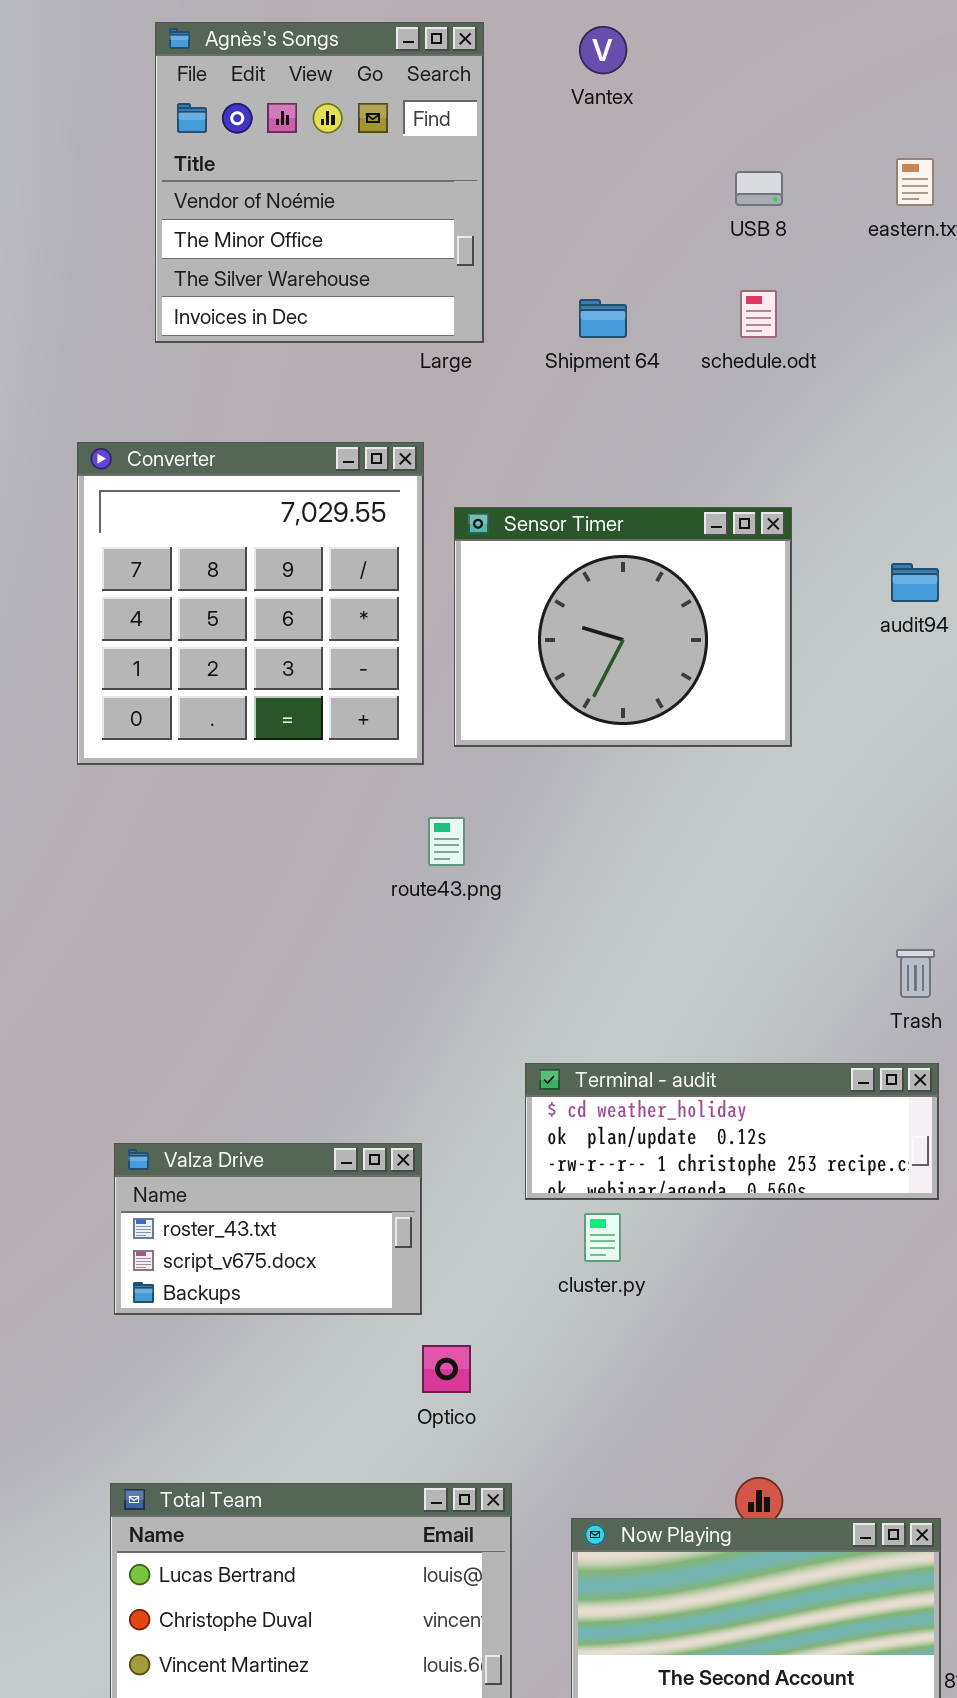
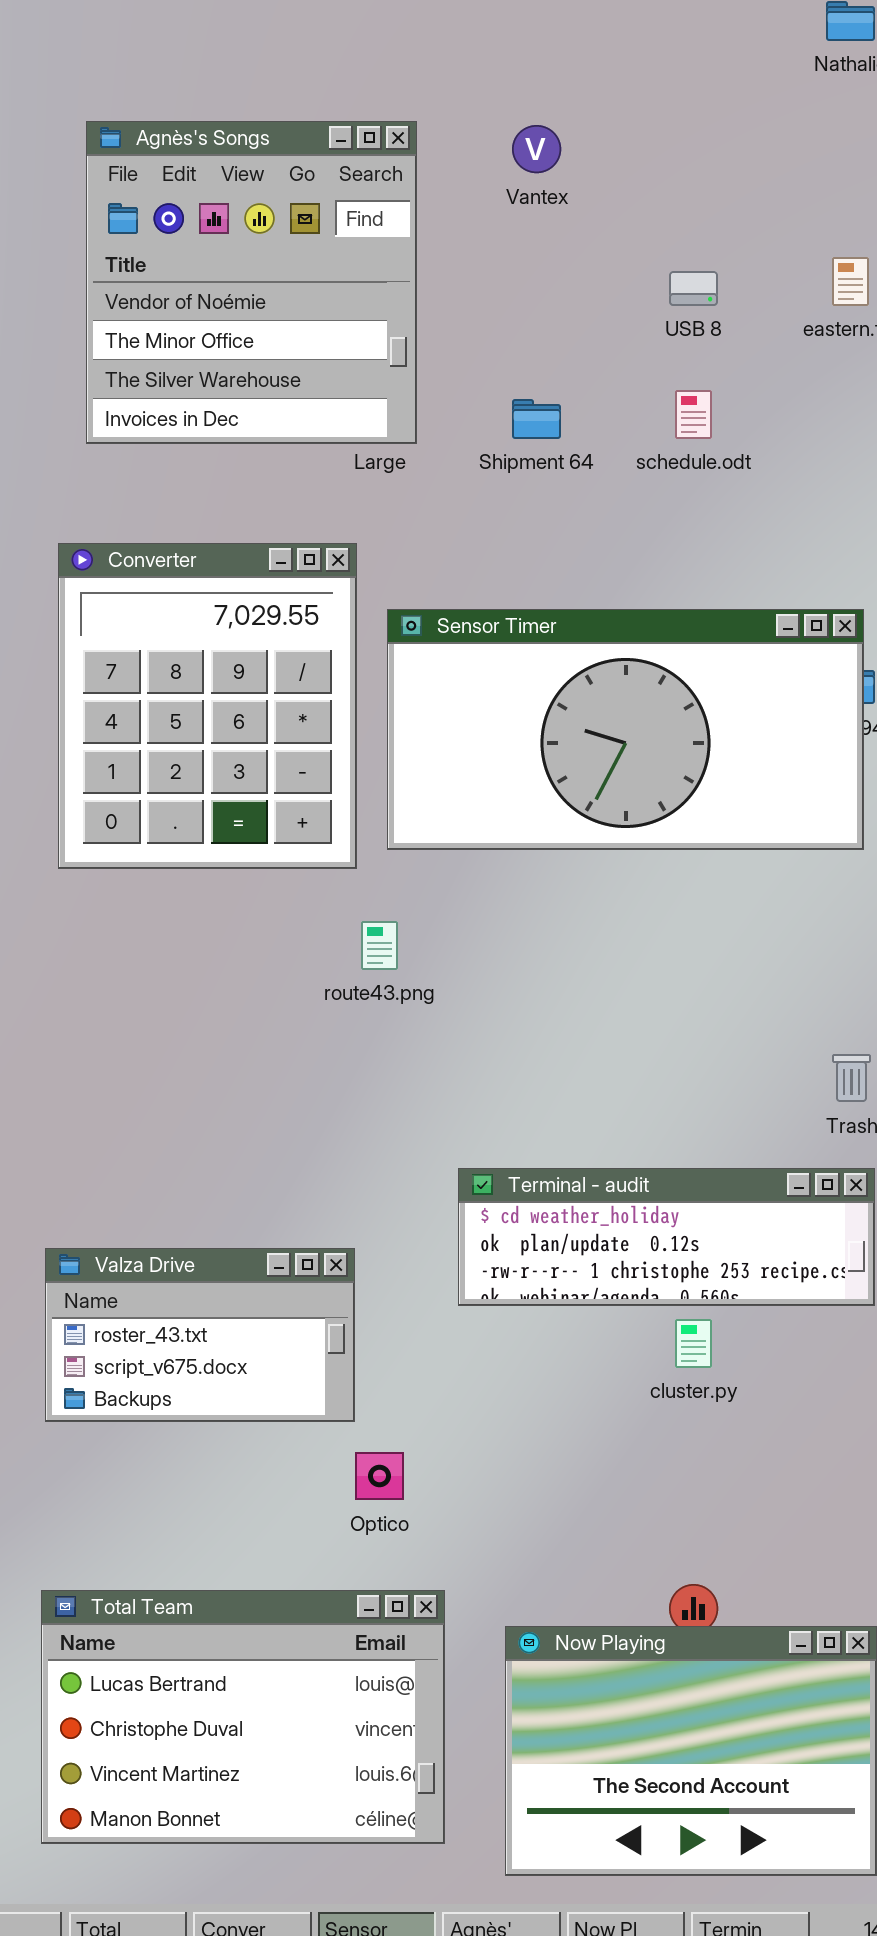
Converter: [77,442,424,765] -> [58,543,357,869], resized
Sensor Timer: [454,507,792,747] -> [387,609,864,850], resized
cluster.py: [584,1213,621,1262] -> [675,1319,712,1368], moved

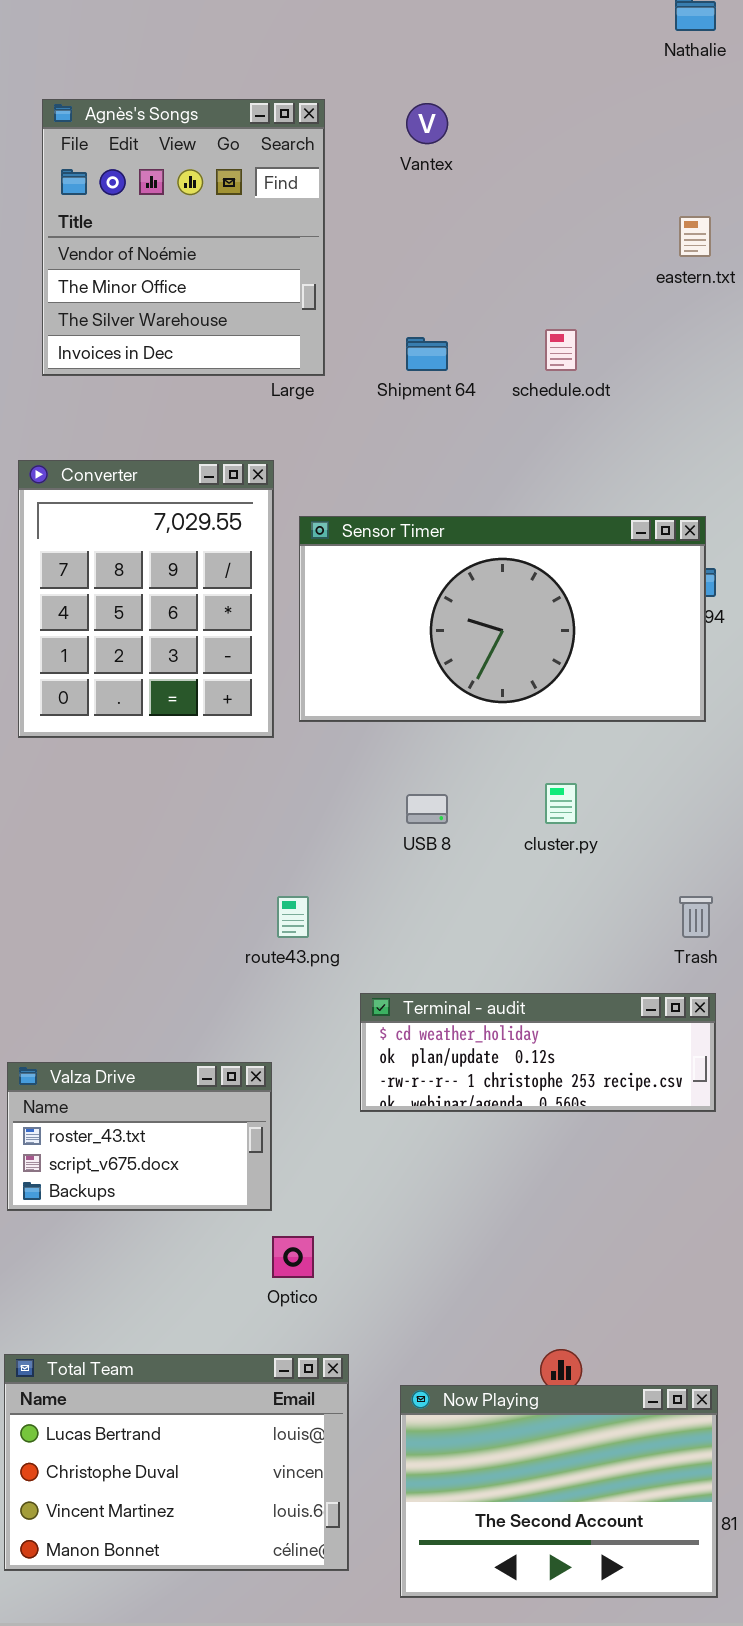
USB 8: [669,271,718,306] -> [406,794,448,824], moved
route43.png: [361,921,398,970] -> [277,896,309,938], moved
cluster.py: [675,1319,712,1368] -> [545,783,577,824], moved

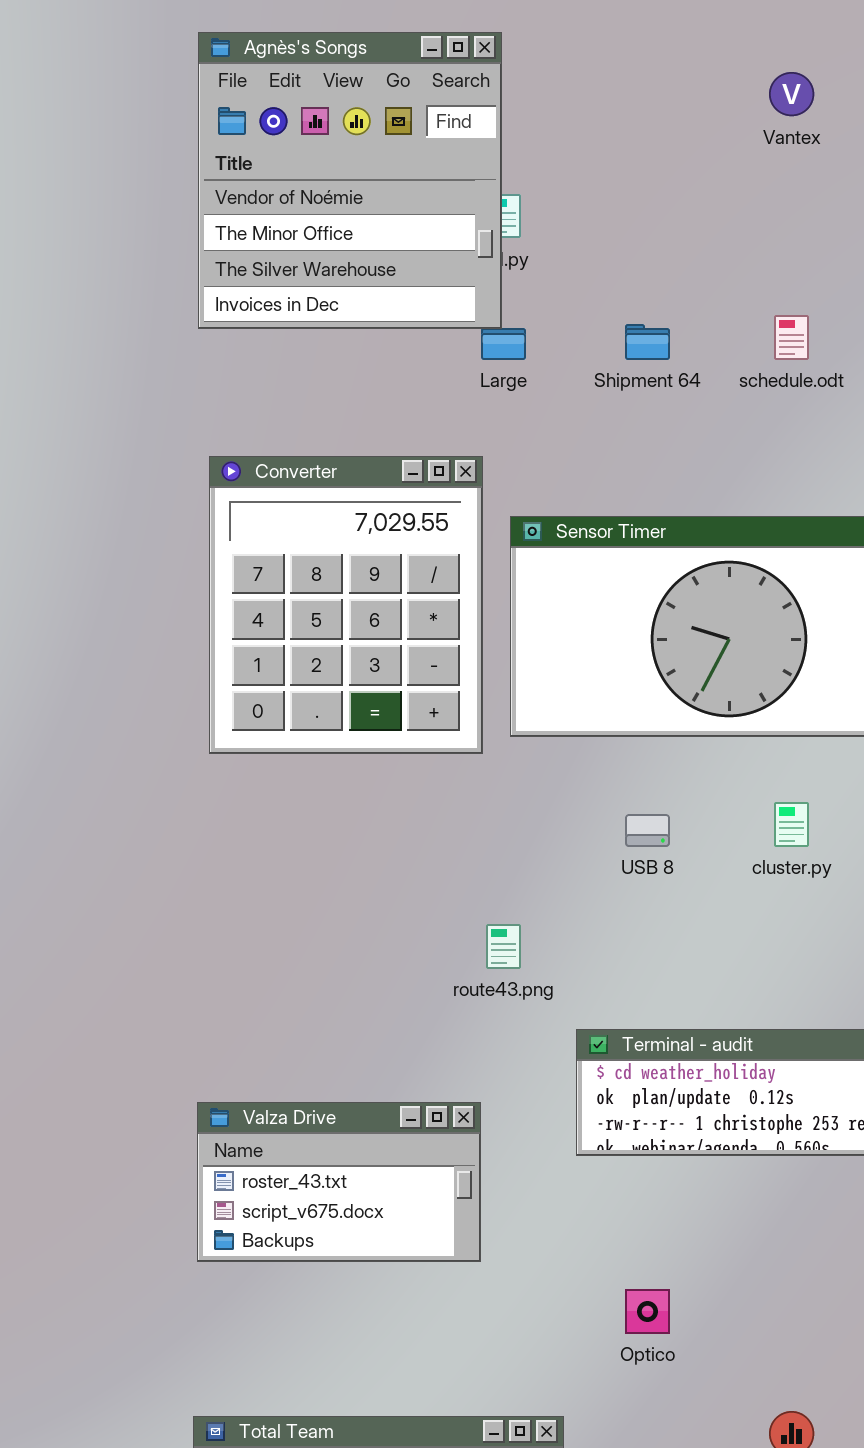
Agnès's Songs: [42,99,325,376] -> [198,32,502,329], moved
Vantex: [406,103,448,144] -> [769,72,814,116], moved
Optico: [272,1236,314,1278] -> [625,1289,670,1334], moved

